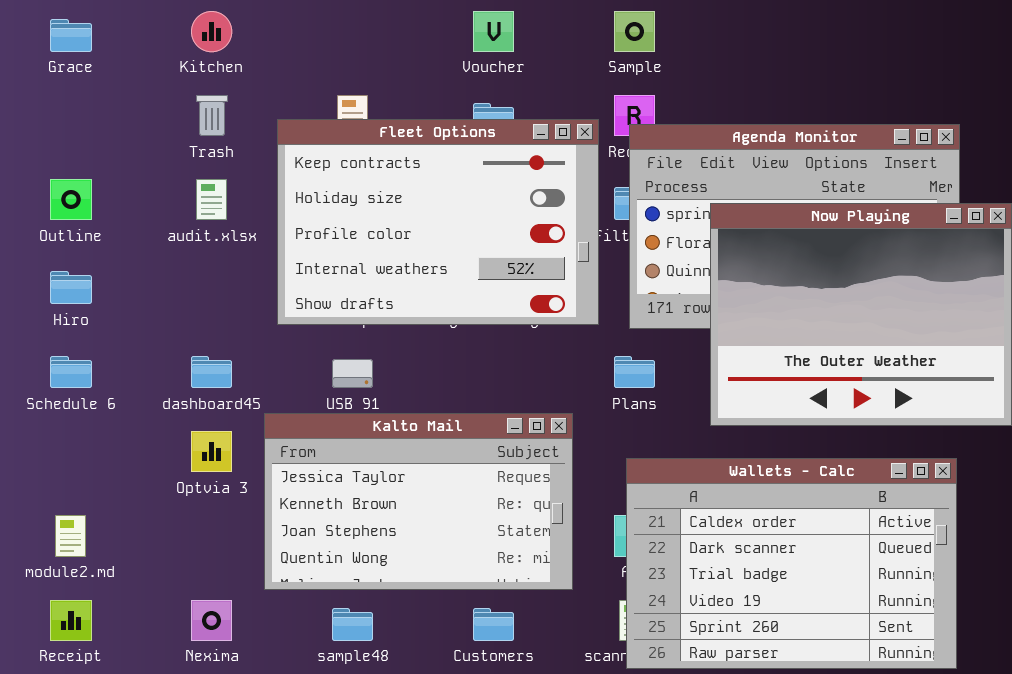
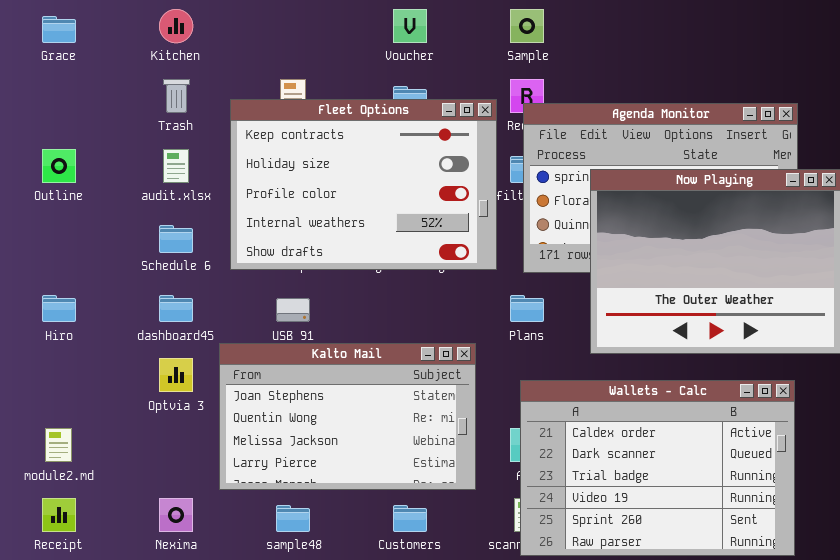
Hiro: [50,271,92,304] -> [42,295,76,322], moved
Schedule 6: [50,356,92,388] -> [159,225,193,253], moved
Kalto Mail: [264,413,573,590] -> [219,343,476,490], scrolled down 2 rows

